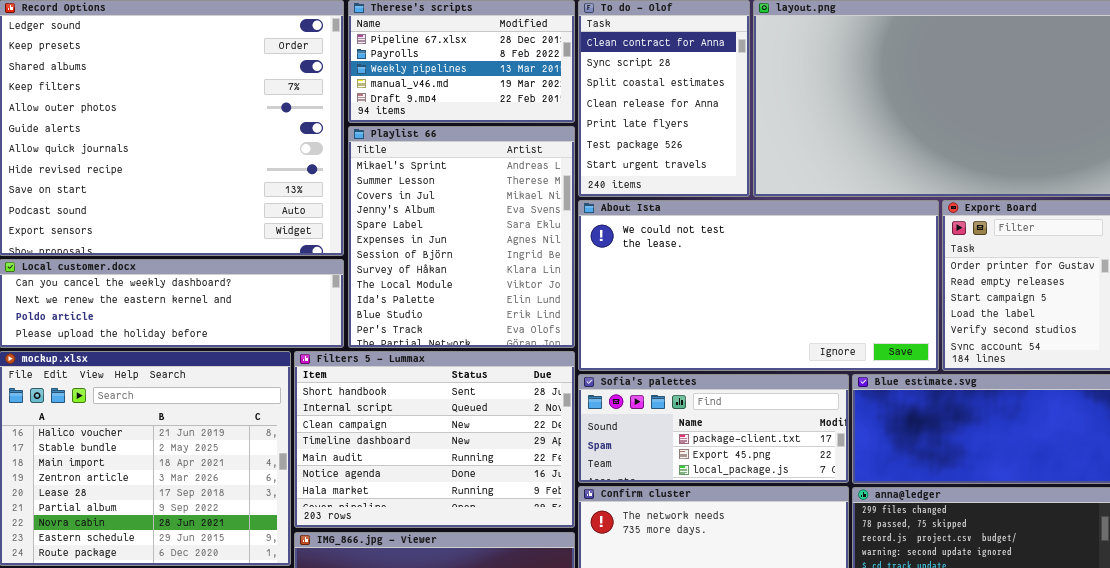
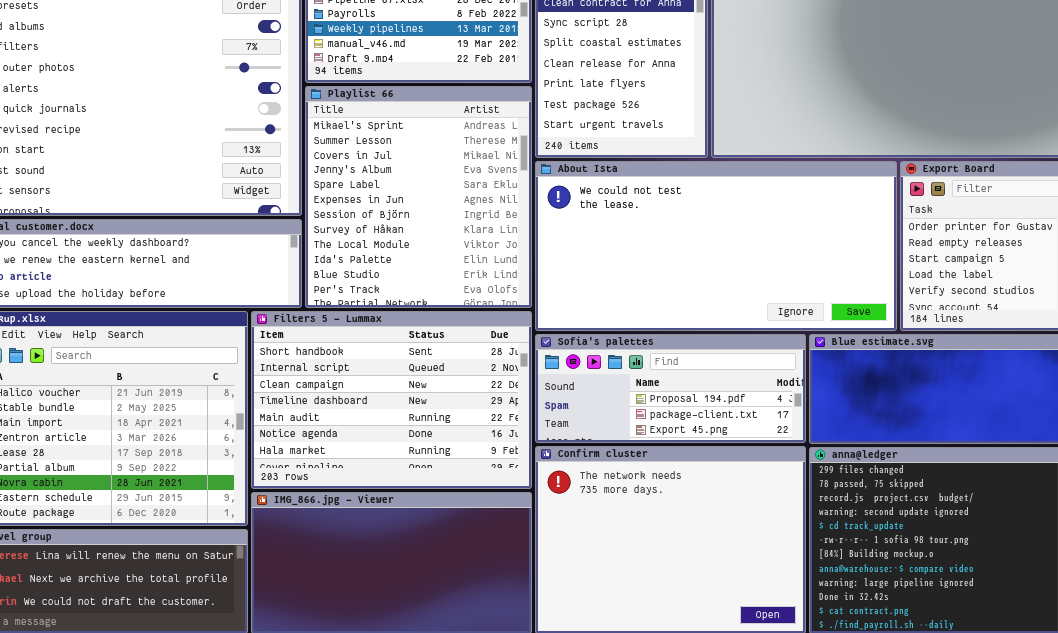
Sofia's palettes: [578,374,849,483] -> [535,334,806,443], scrolled up 1 row

